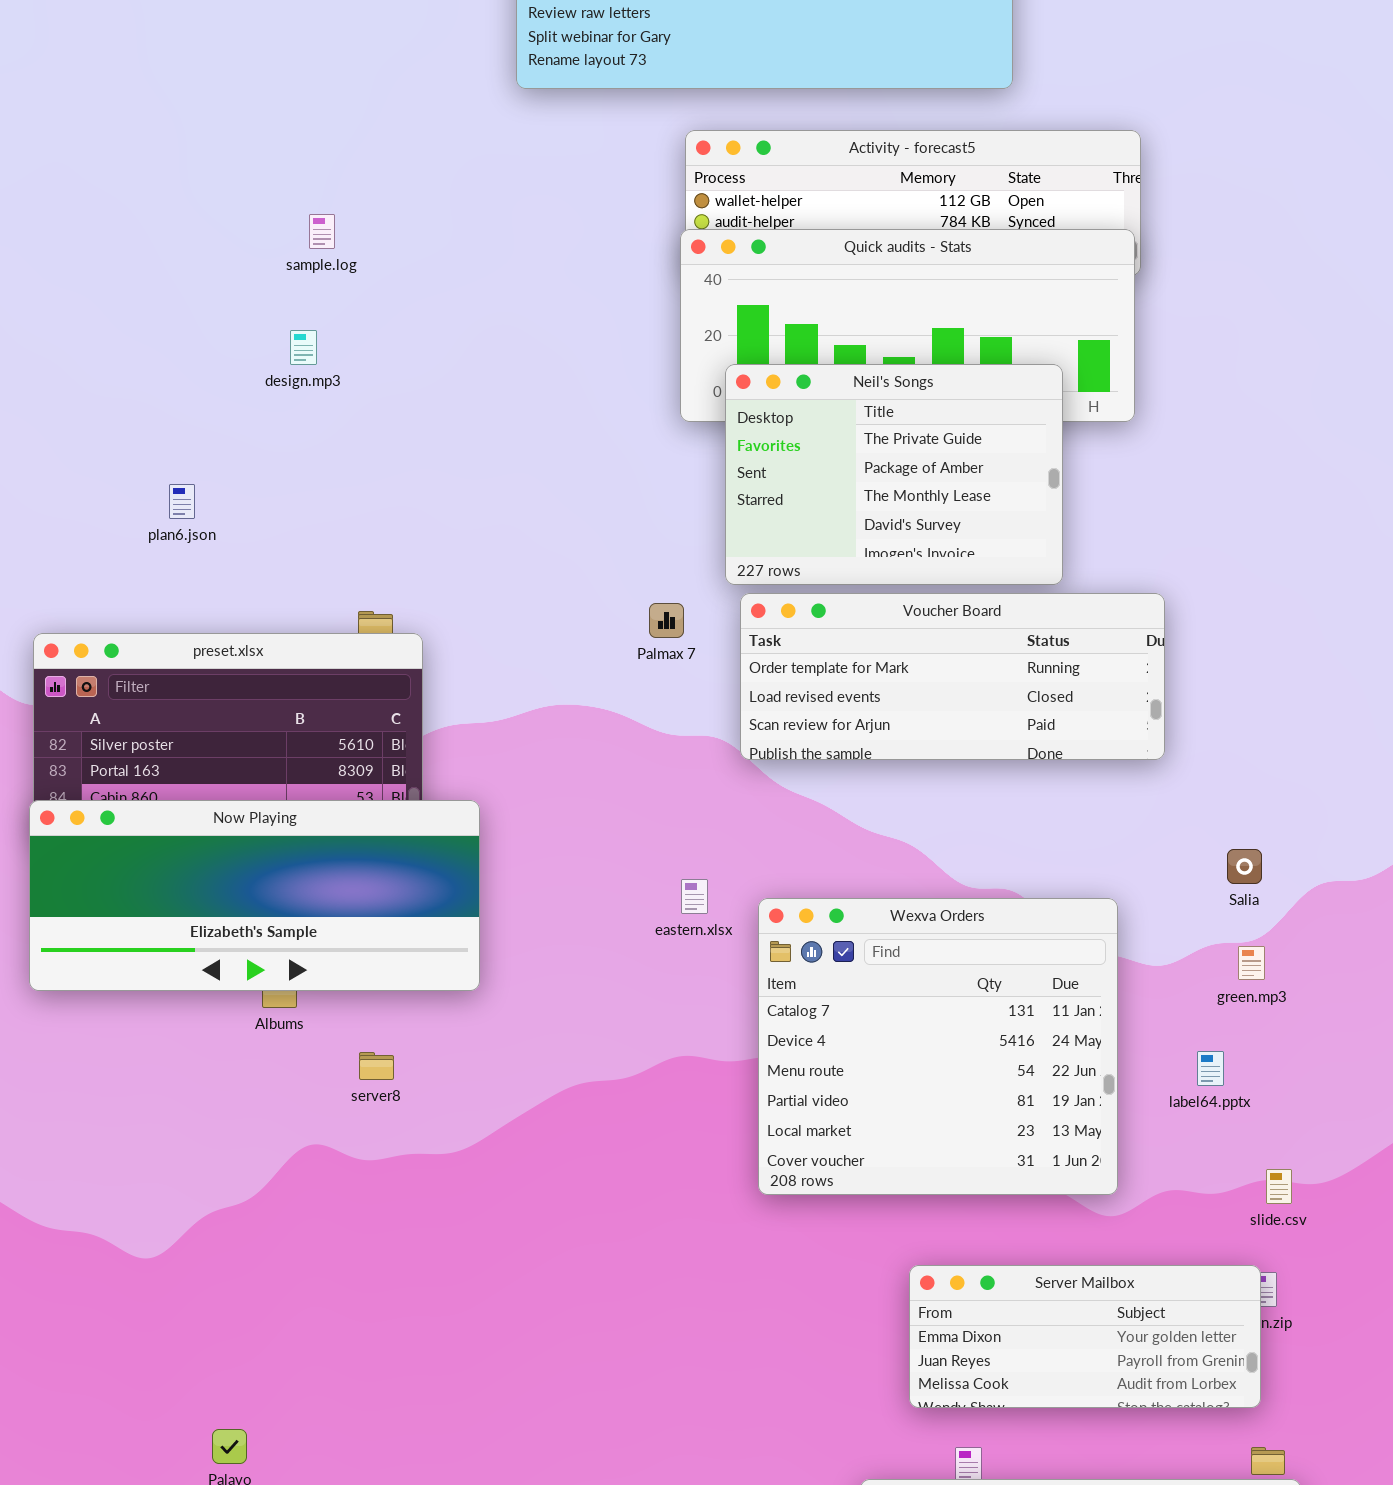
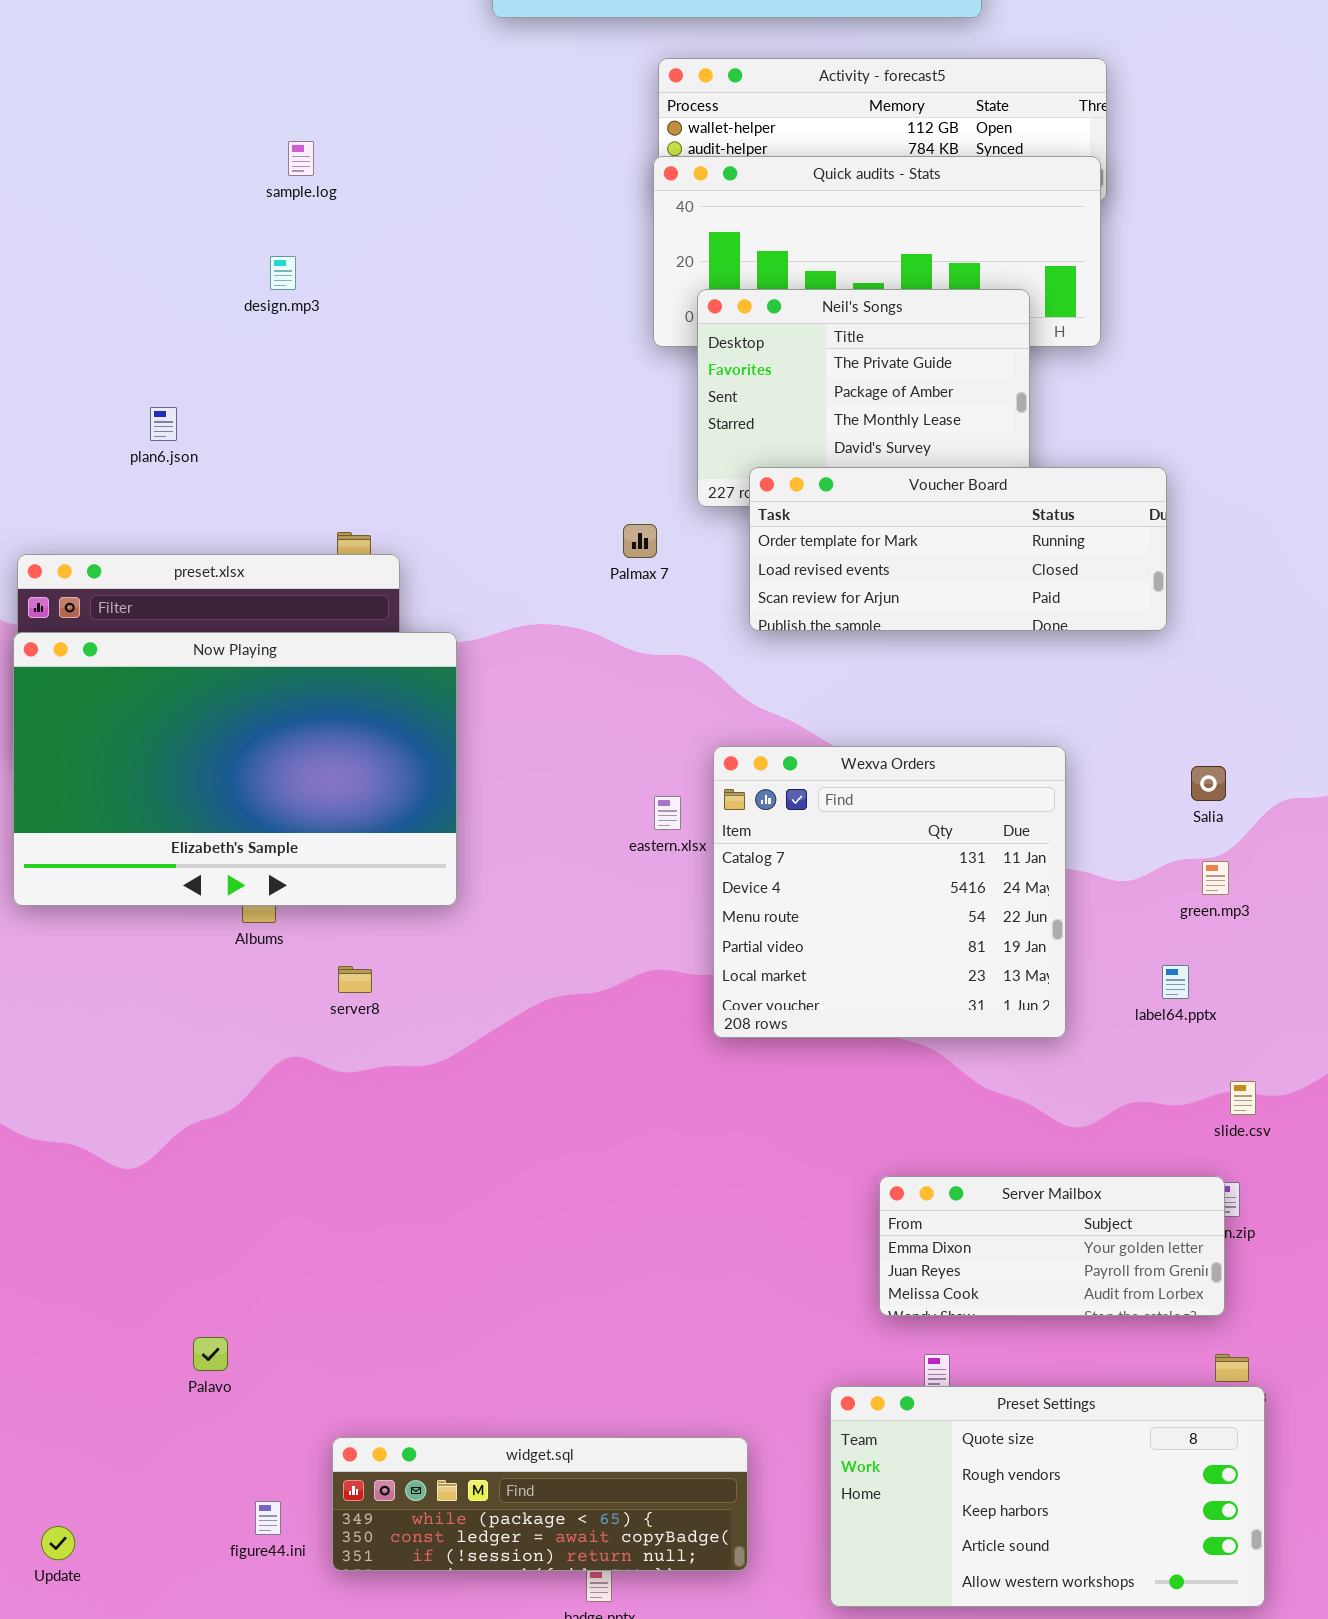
Voucher Board: [740,593,1165,760] -> [749,467,1167,631], moved
Now Playing: [29,800,480,991] -> [13,632,457,906], resized
Wexva Orders: [758,898,1118,1195] -> [713,746,1066,1038], moved

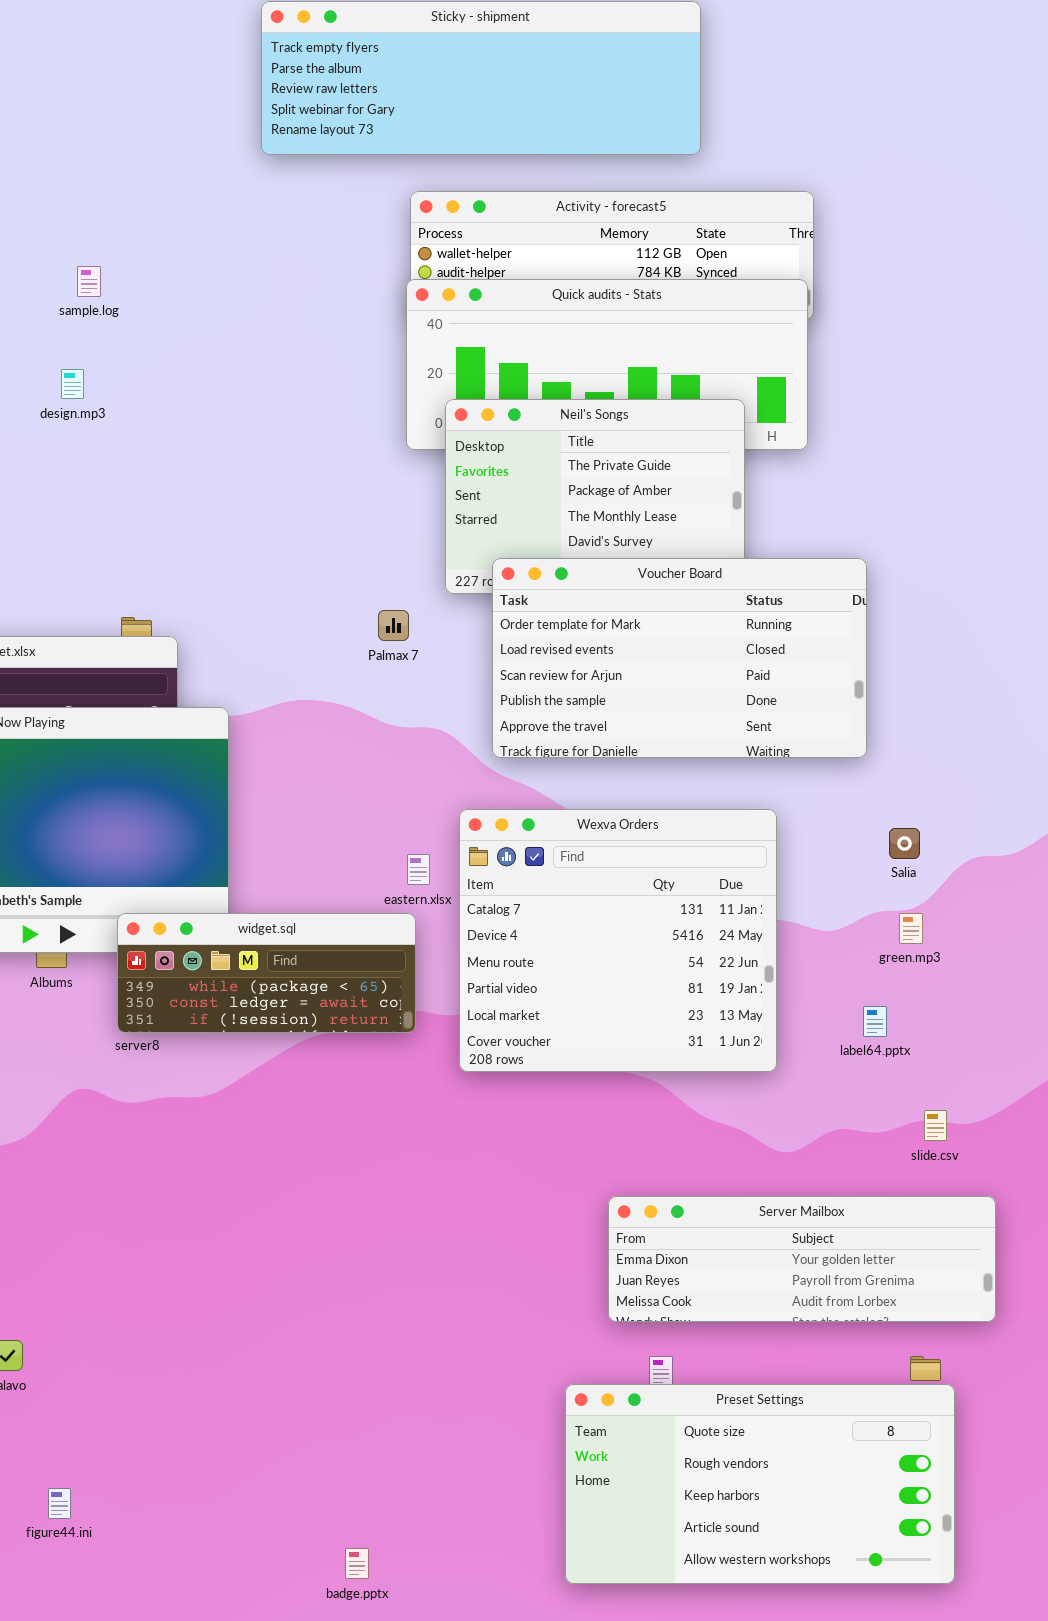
Voucher Board: [749,467,1167,631] -> [492,558,867,758], resized
Server Mailbox: [879,1176,1225,1316] -> [608,1196,996,1322], resized
widget.sql: [332,1437,748,1571] -> [117,913,416,1033], moved, resized

